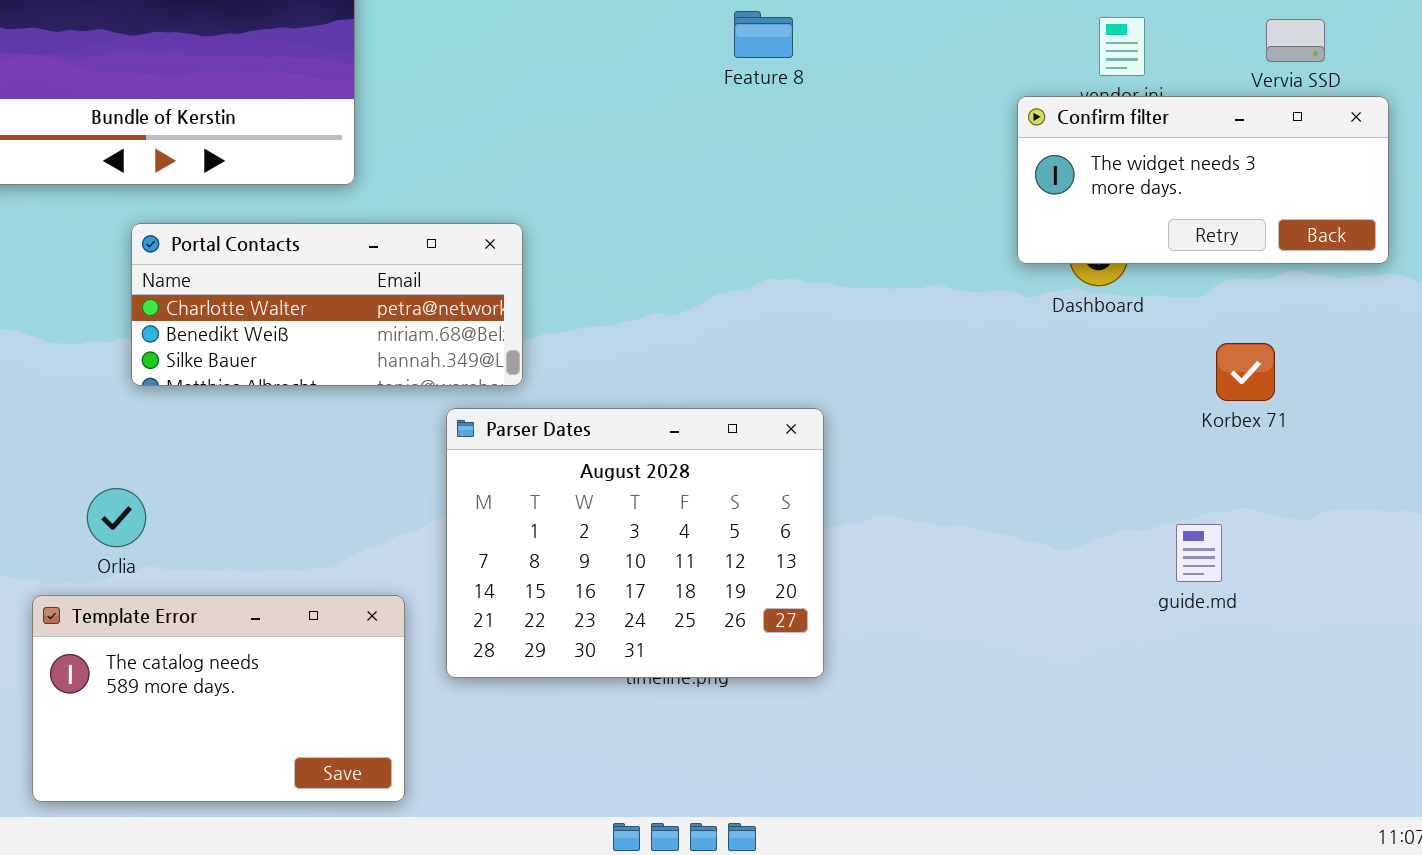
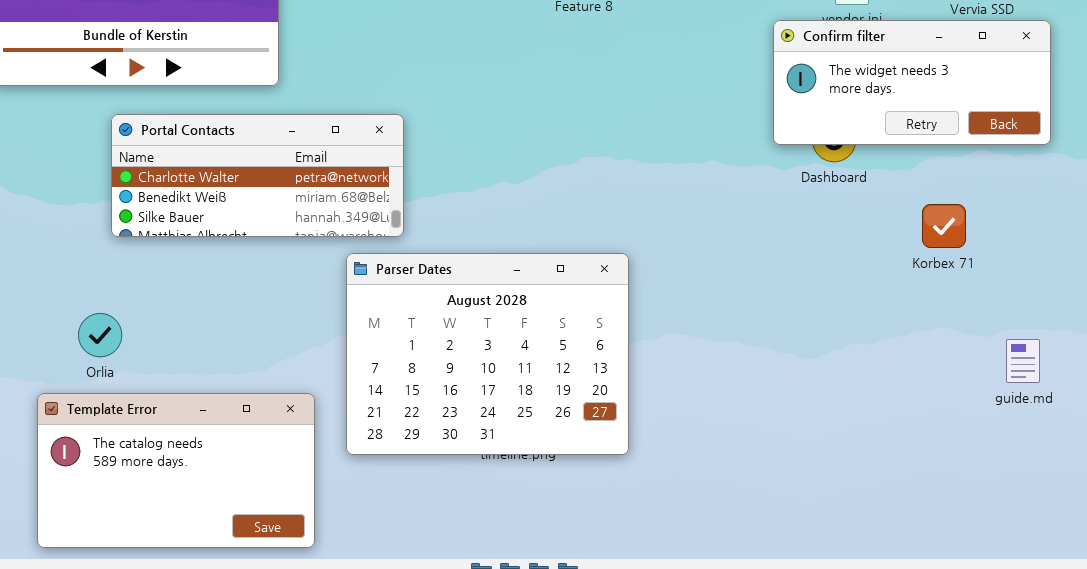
guide.md: [1176,524,1222,582] -> [1006,339,1040,383], moved

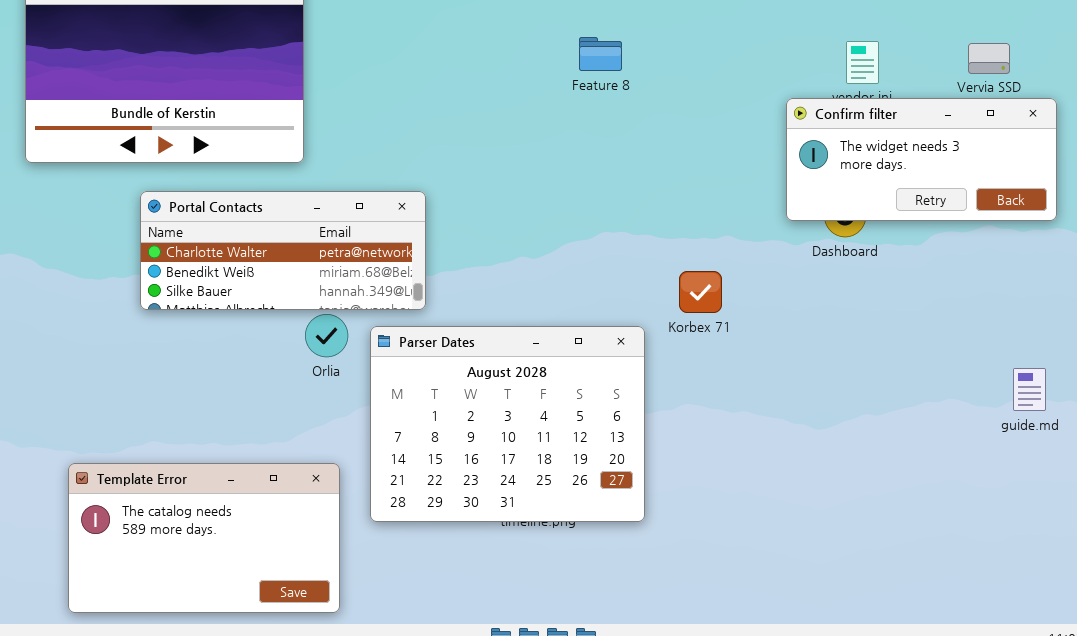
Korbex 71: [922,204,966,248] -> [679,271,722,313], moved
Orlia: [78,313,122,357] -> [305,314,348,357], moved
guide.md: [1006,339,1040,383] -> [1013,368,1046,411], moved

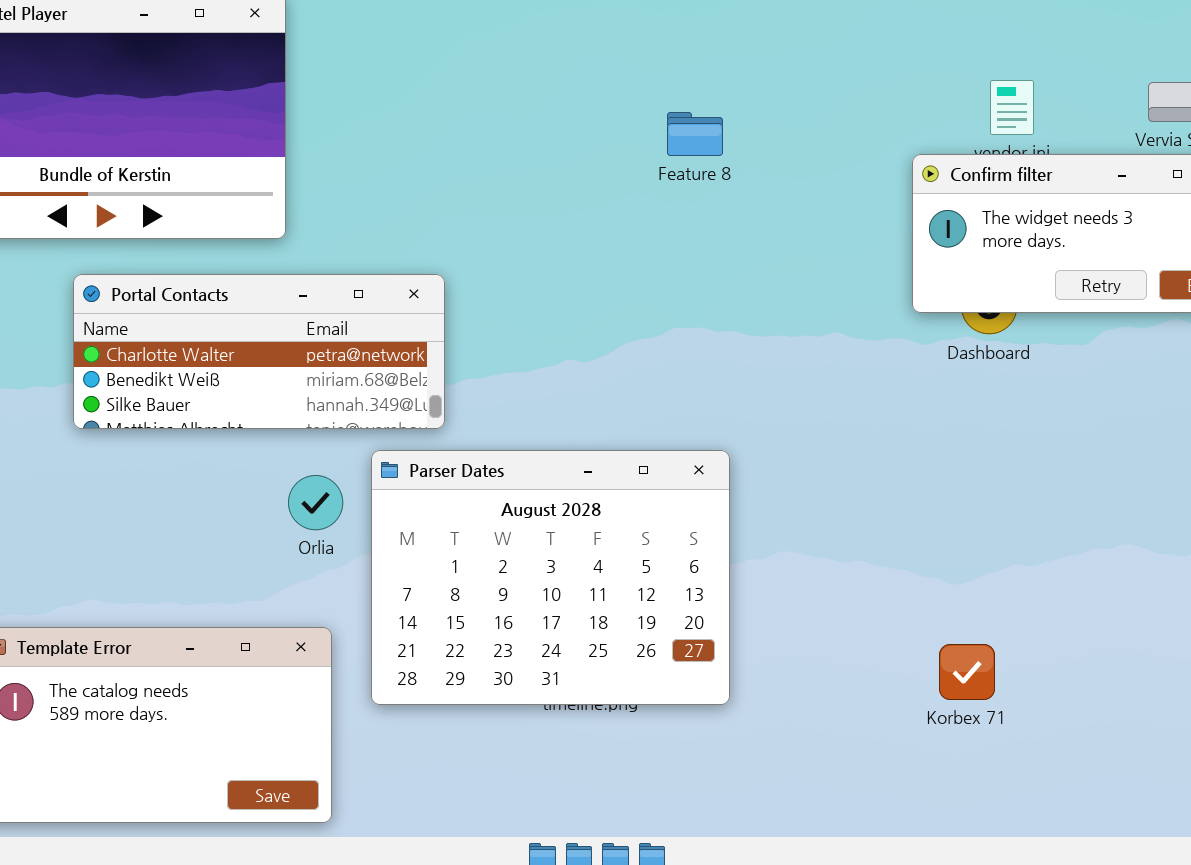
Feature 8: [579,37,622,71] -> [667,112,723,156], moved
Korbex 71: [679,271,722,313] -> [939,644,995,700], moved
Orlia: [305,314,348,357] -> [288,475,343,530], moved

